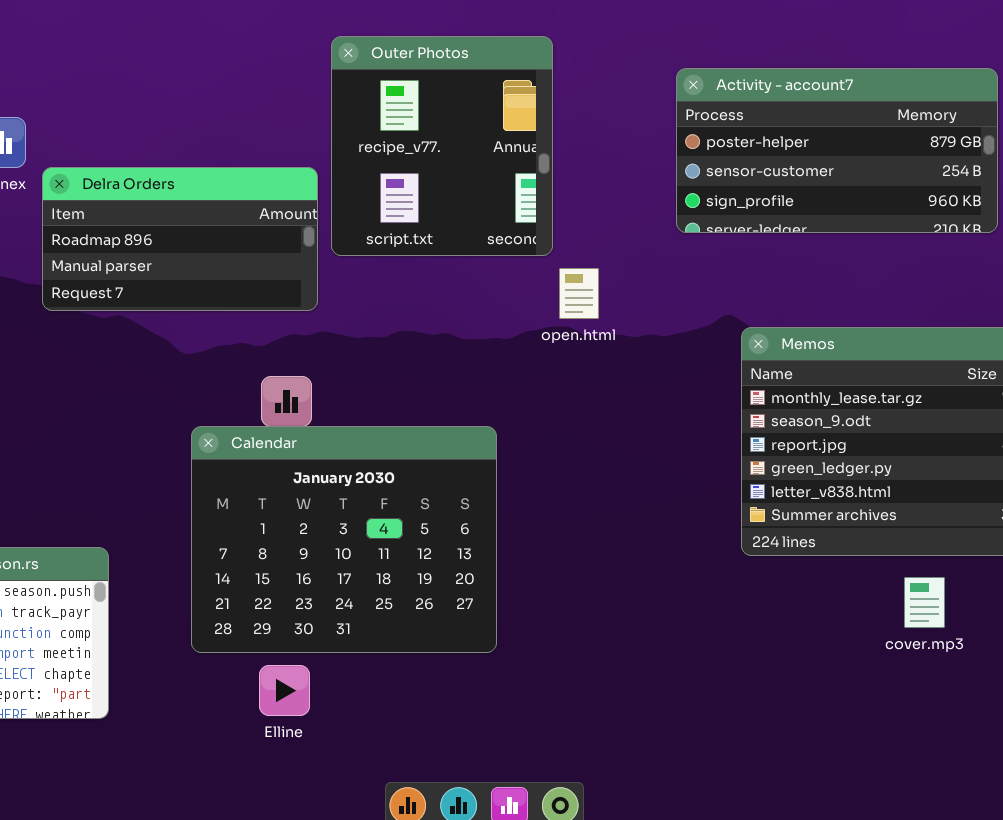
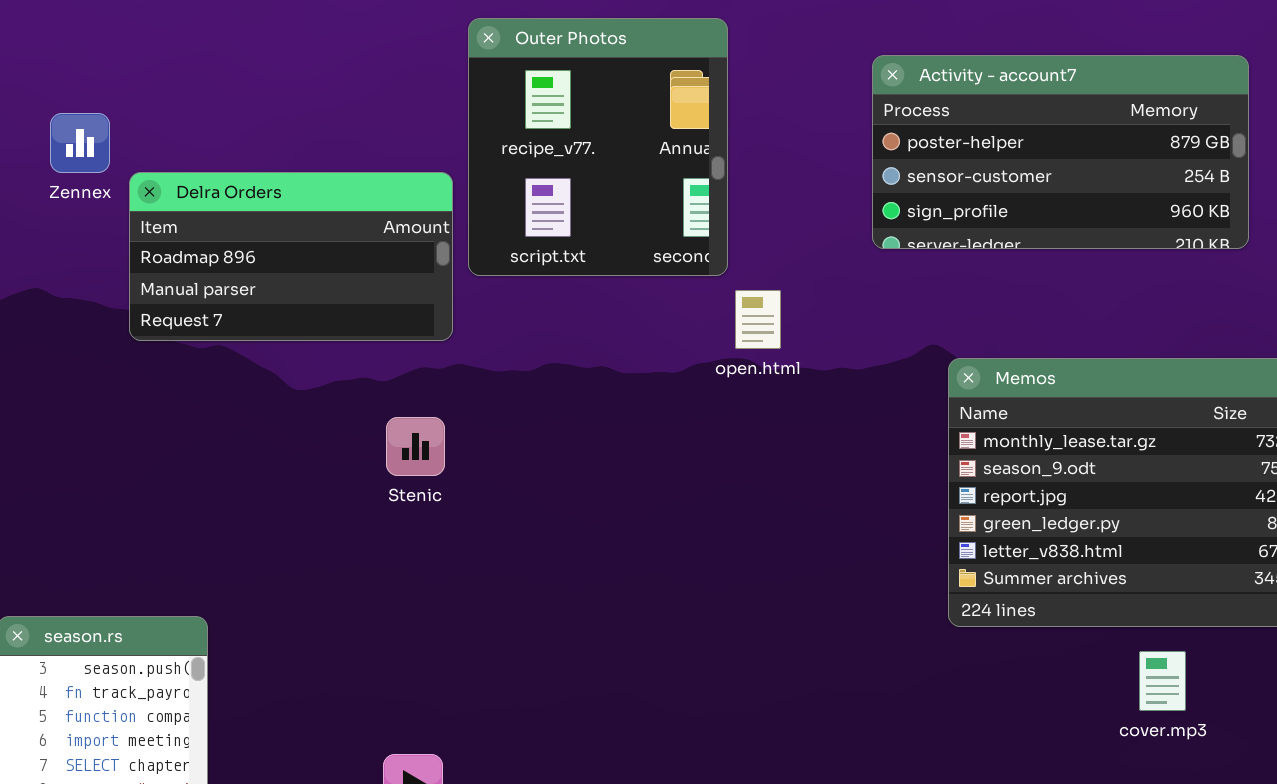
Calendar: [191,426,497,653] -> none, closed

